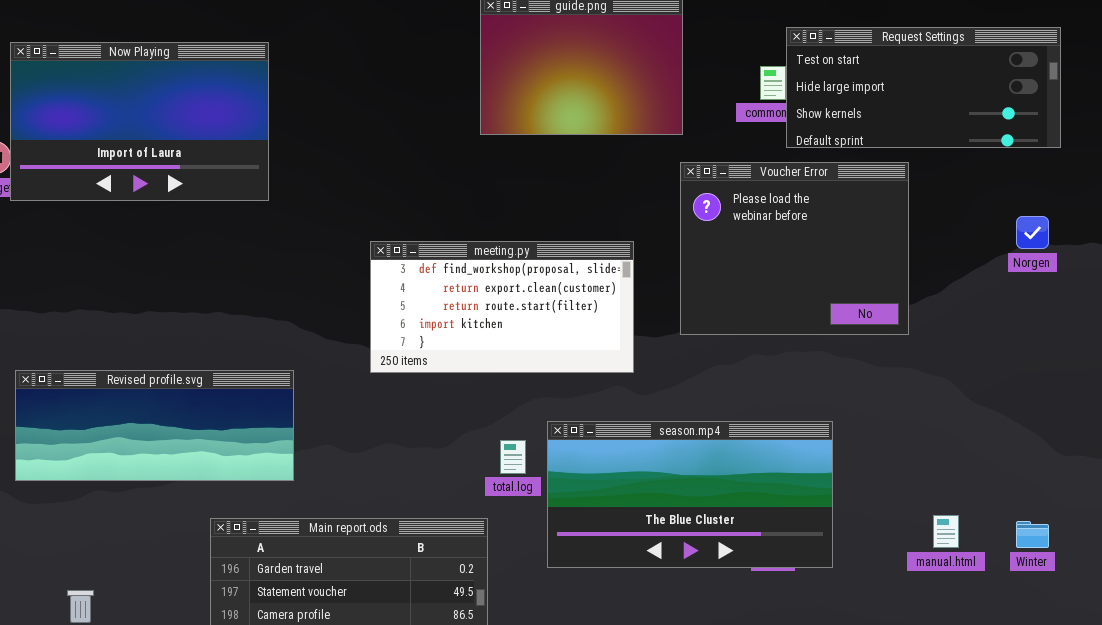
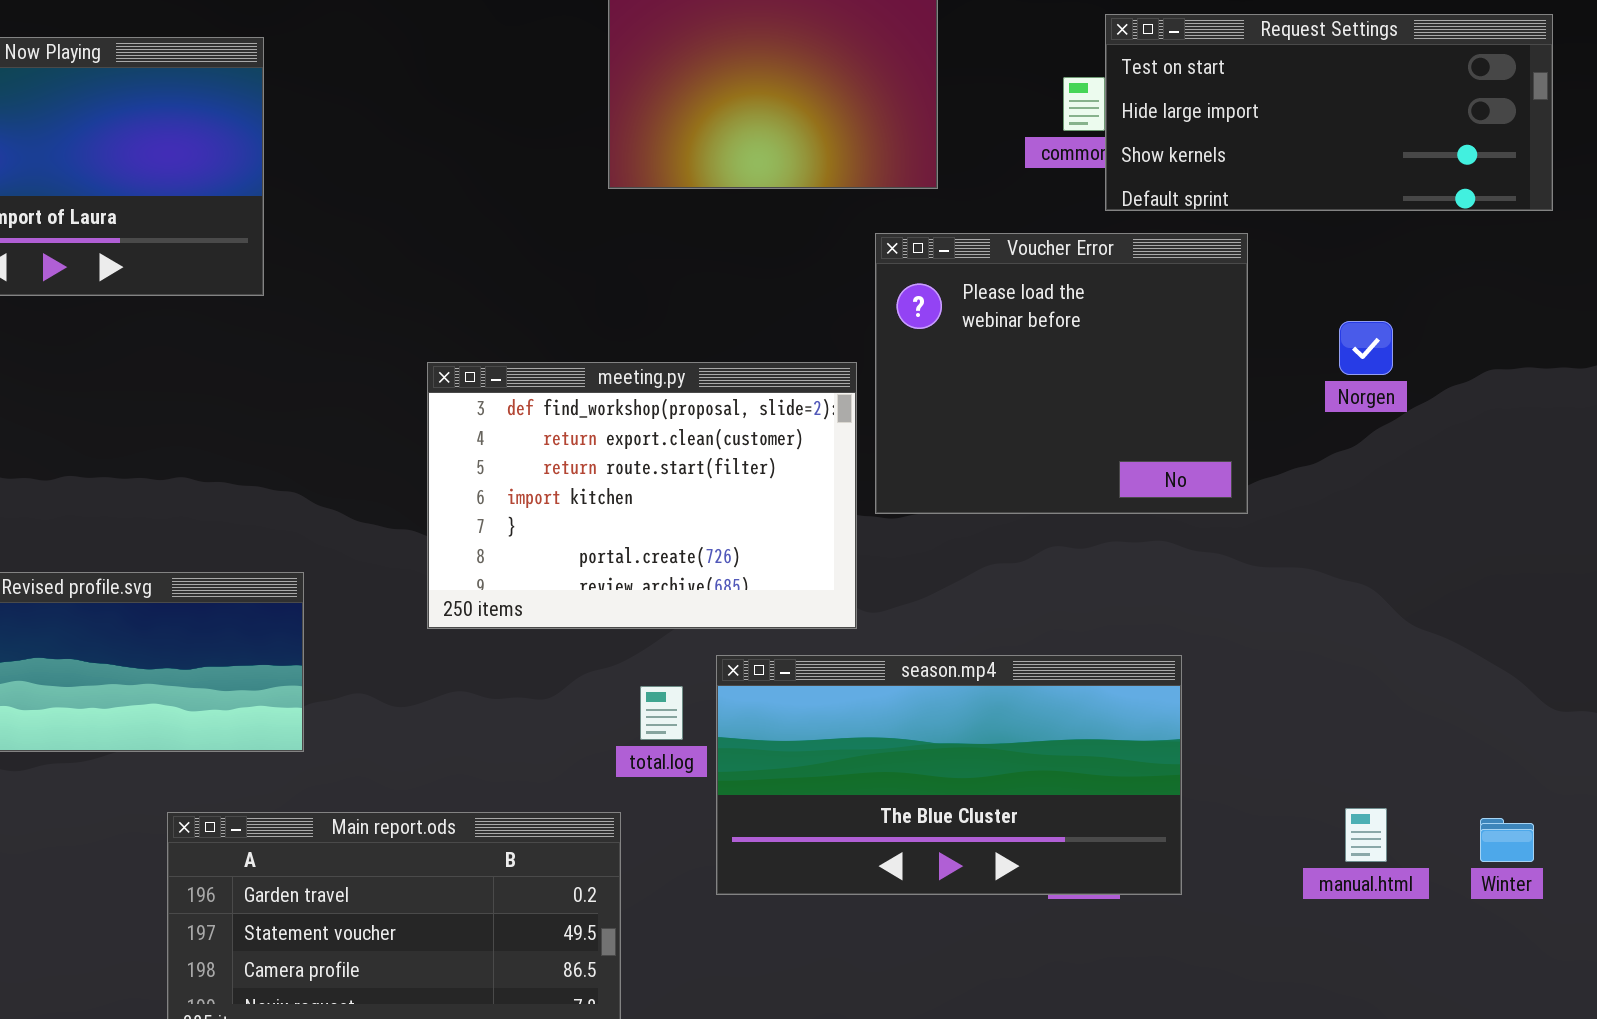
Voucher Error: [680,162,909,335] -> [875,233,1248,514], moved
Norgen: [1016,216,1049,249] -> [1339,321,1393,375], moved
meeting.py: [370,241,634,373] -> [427,362,857,629], resized

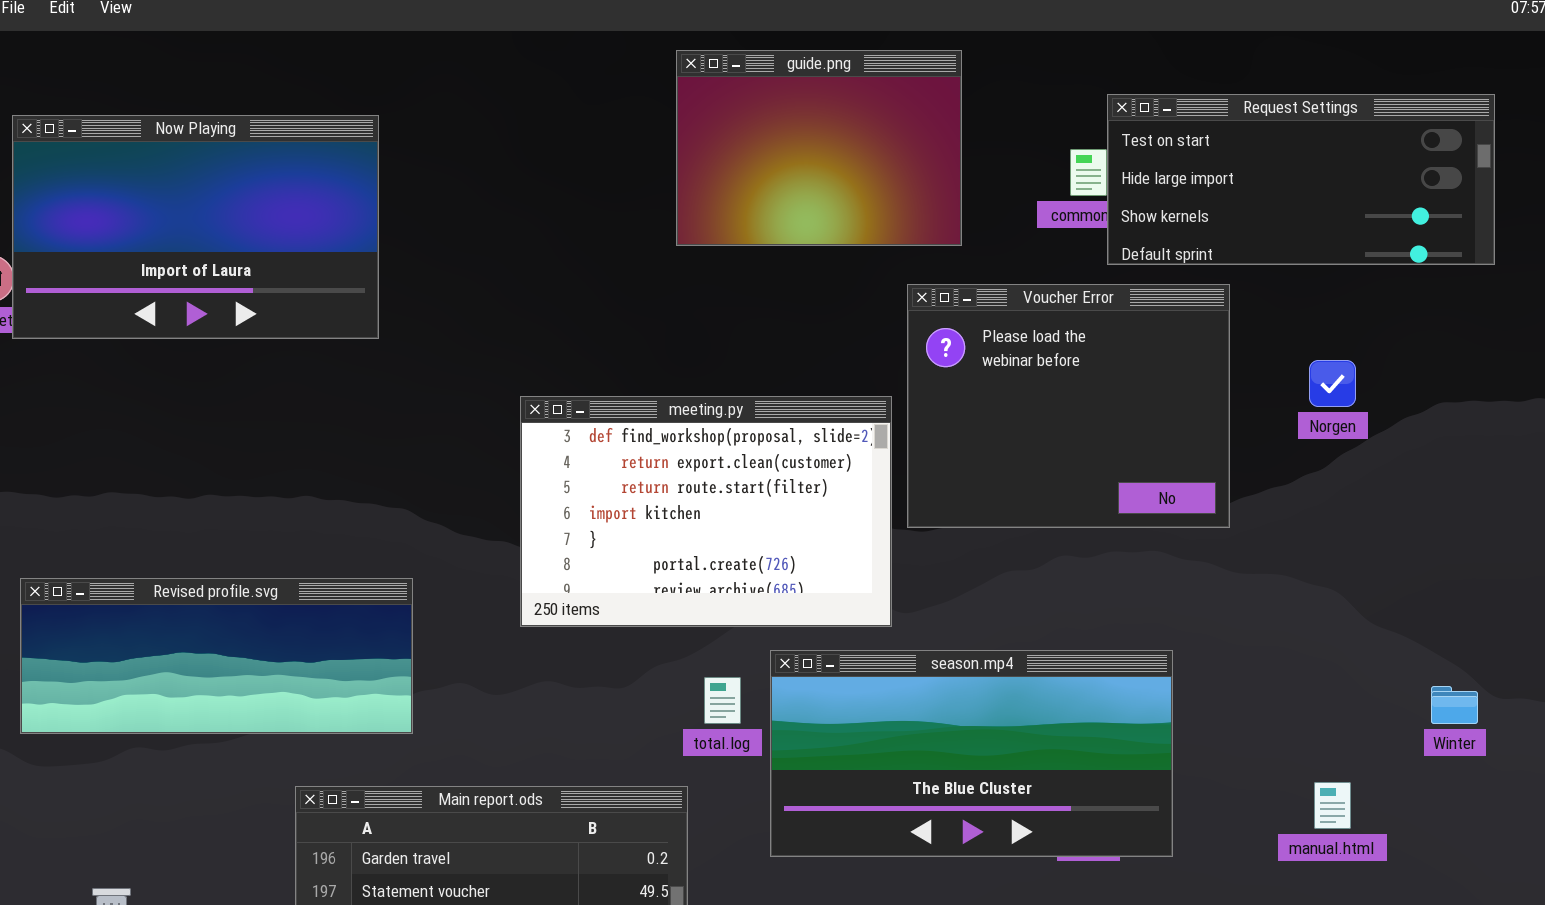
Winter: [1480,818,1534,862] -> [1431,686,1478,724], moved

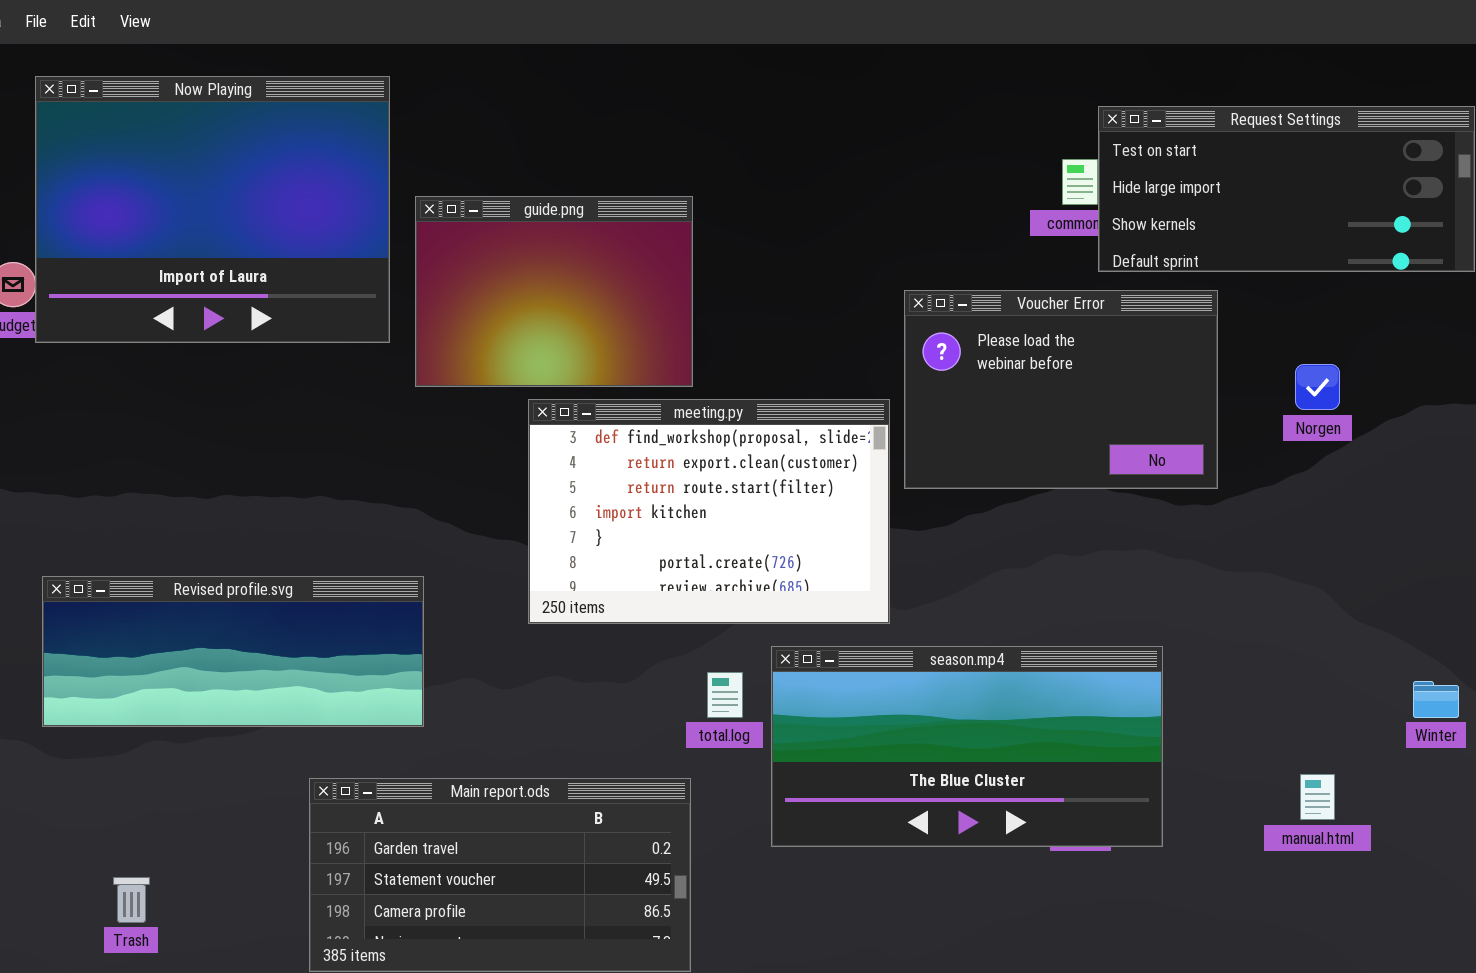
guide.png: [676,50,962,246] -> [415,196,693,387], moved
Now Playing: [12,115,379,339] -> [35,76,390,343], resized
Voucher Error: [907,284,1230,528] -> [904,290,1218,489], resized

